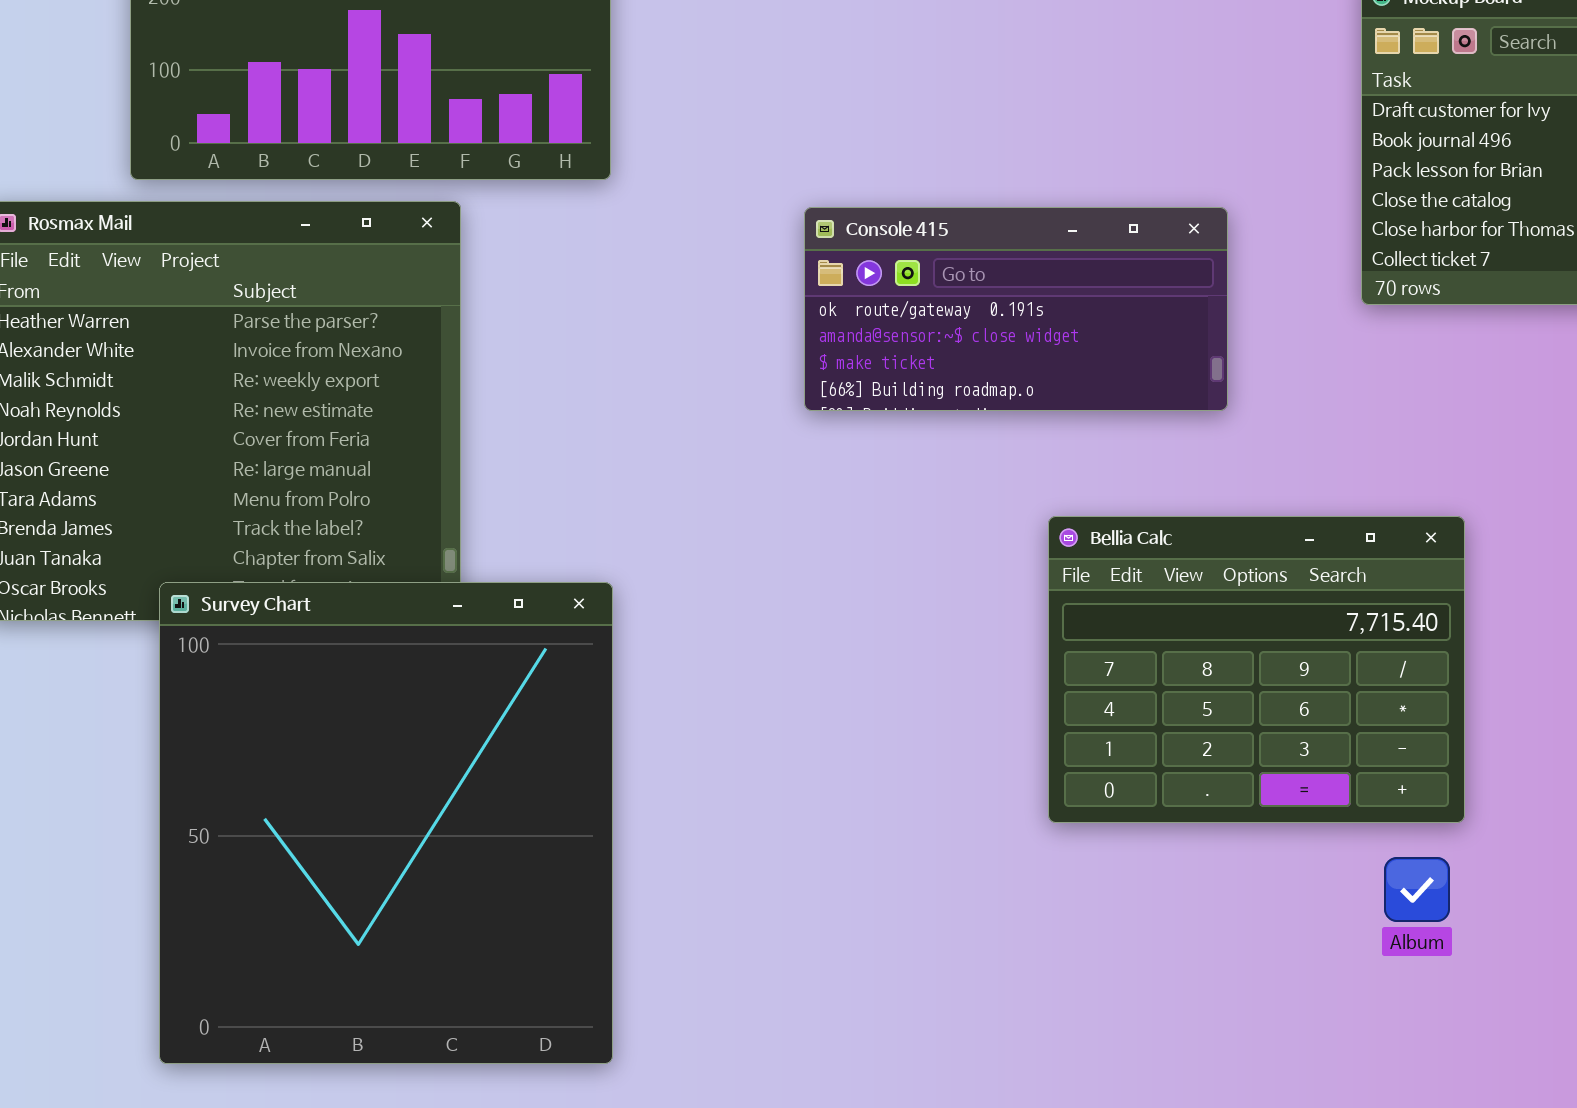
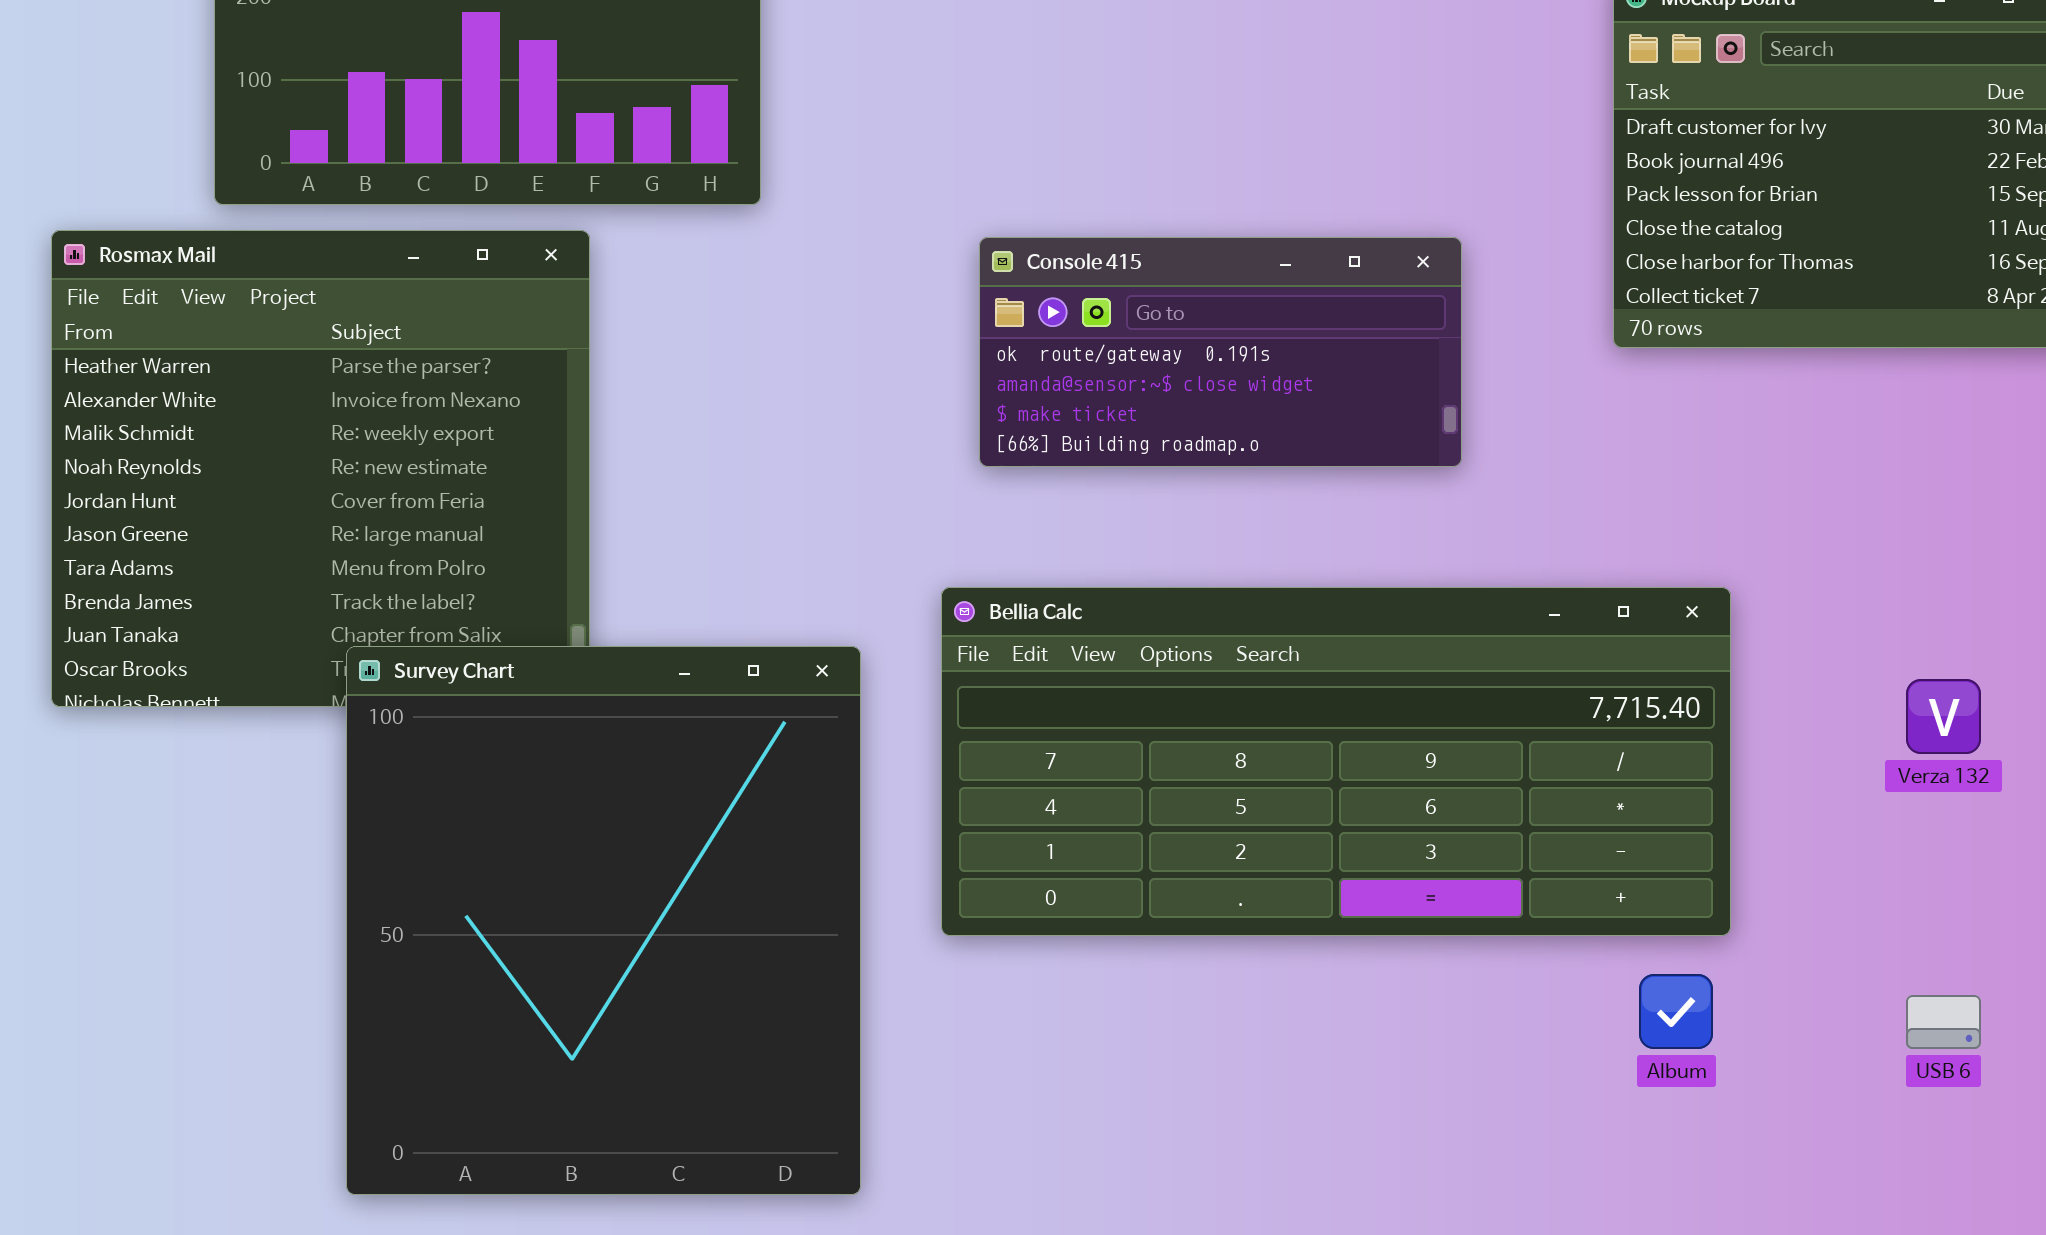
Bellia Calc: [1048,516,1465,823] -> [941,587,1731,936], resized
Survey Chart: [159,582,613,1064] -> [346,646,861,1195], moved

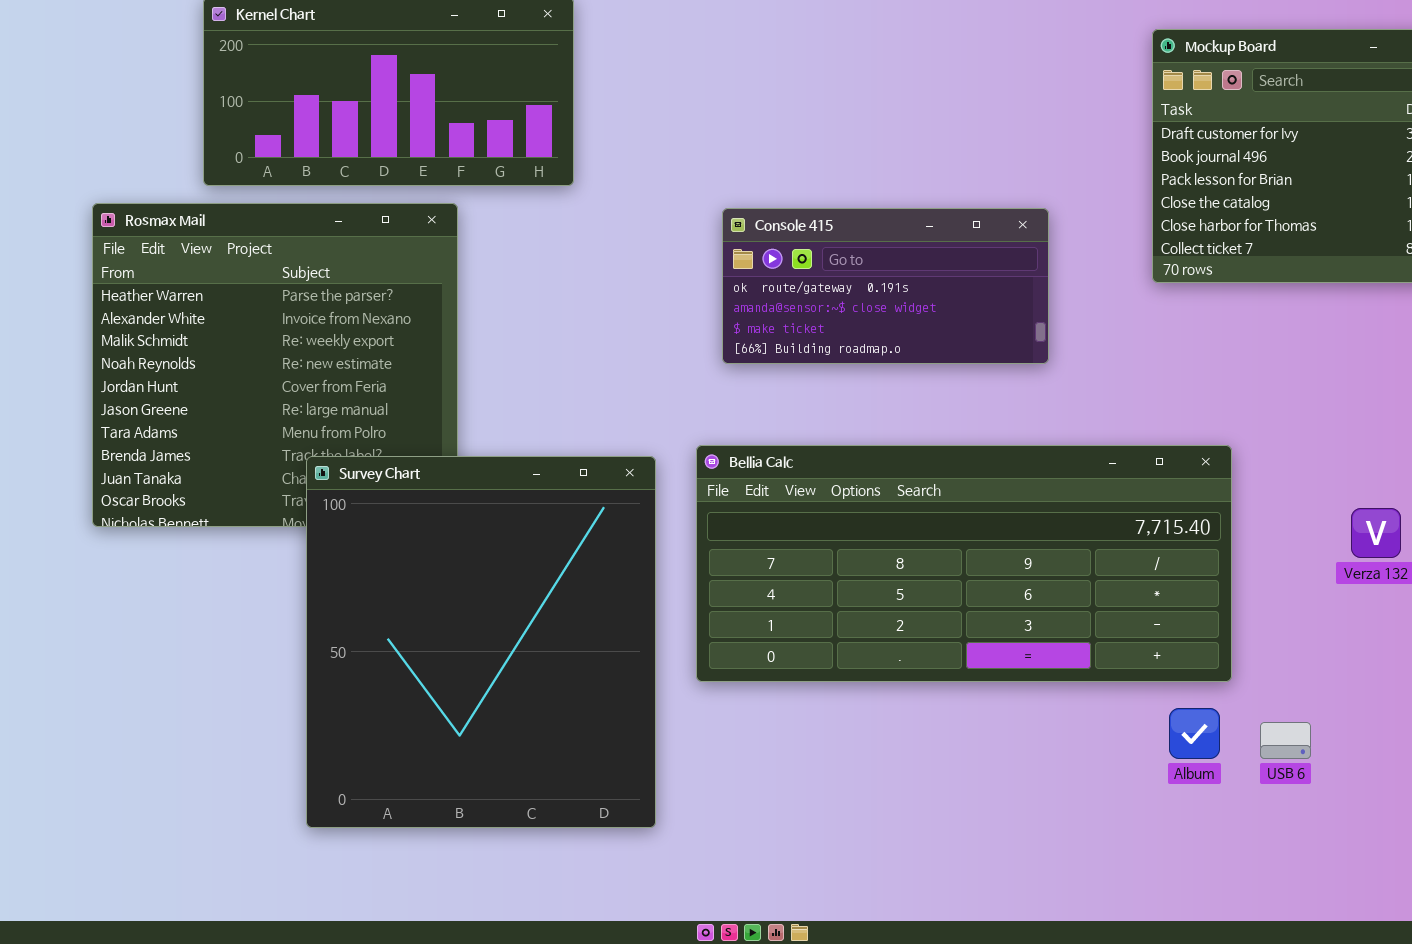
Survey Chart: [346,646,861,1195] -> [306,456,656,828], moved
USB 6: [1906,995,1981,1049] -> [1260,722,1311,759], moved

